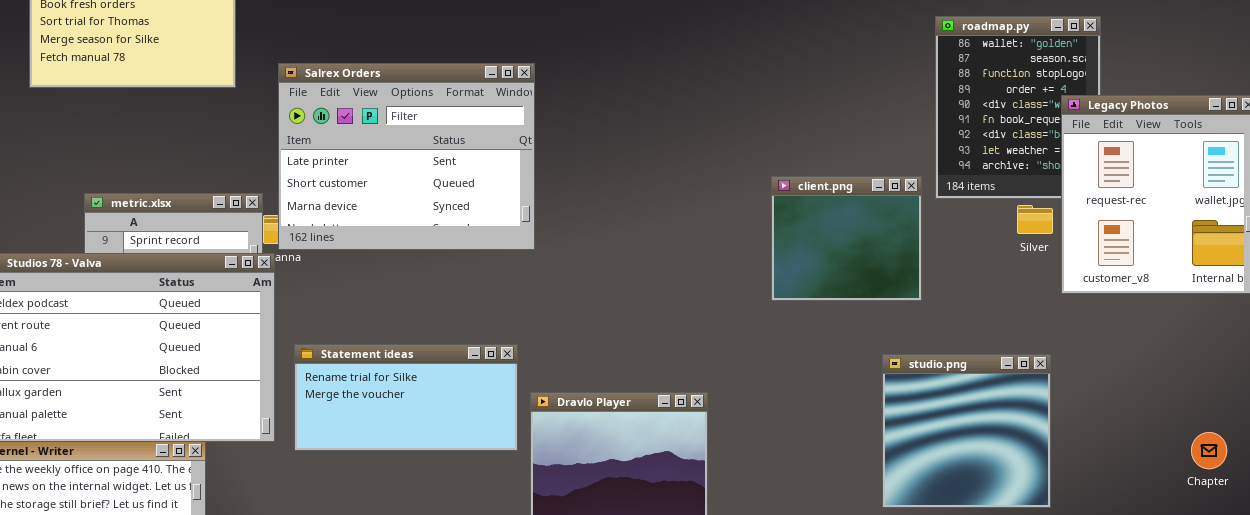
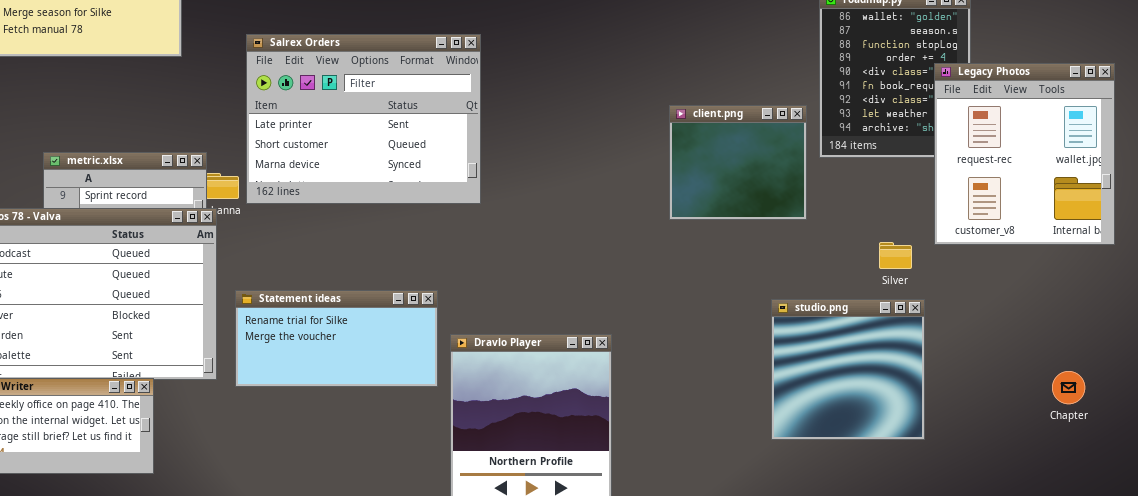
Salrex Orders: [278,63,535,250] -> [246,34,481,204], moved
client.png: [771,176,922,301] -> [669,105,807,220], moved
Silver: [1017,205,1053,234] -> [879,242,912,269], moved

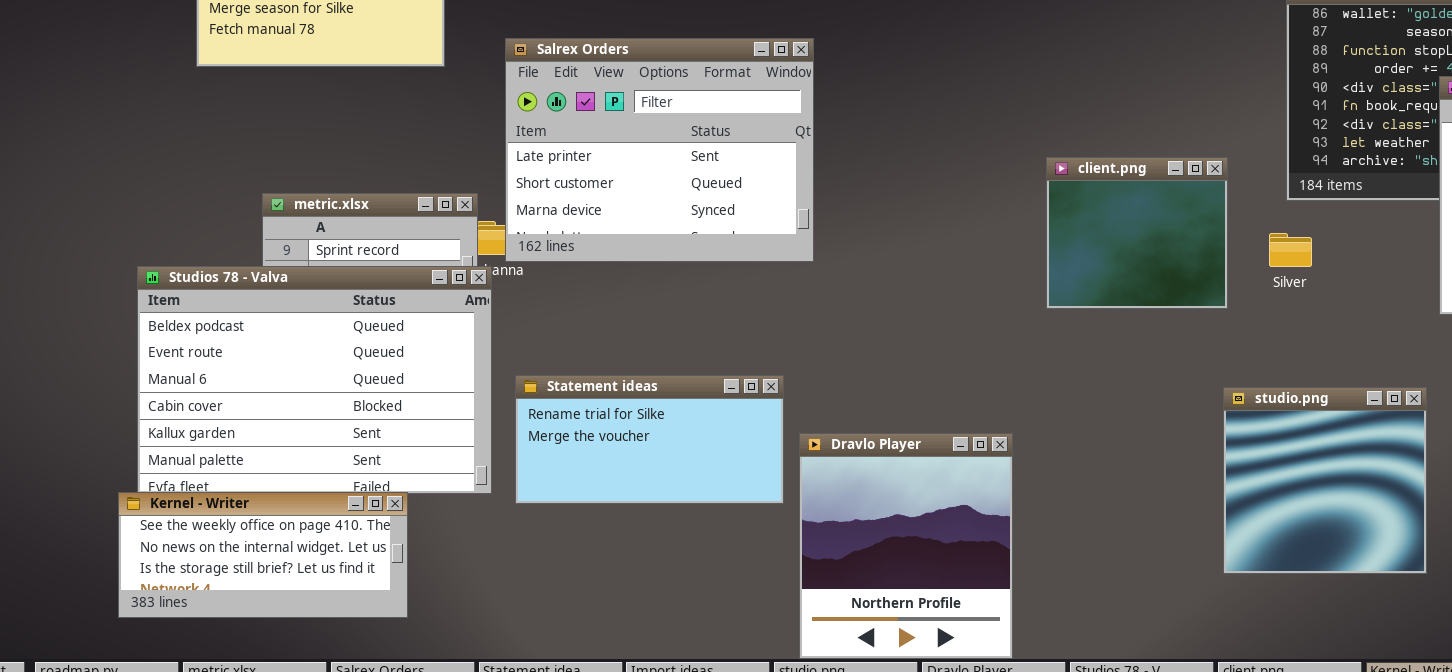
Salrex Orders: [246,34,481,204] -> [505,38,814,262], moved
client.png: [669,105,807,220] -> [1046,157,1228,309], moved
Silver: [879,242,912,269] -> [1269,233,1312,267], moved

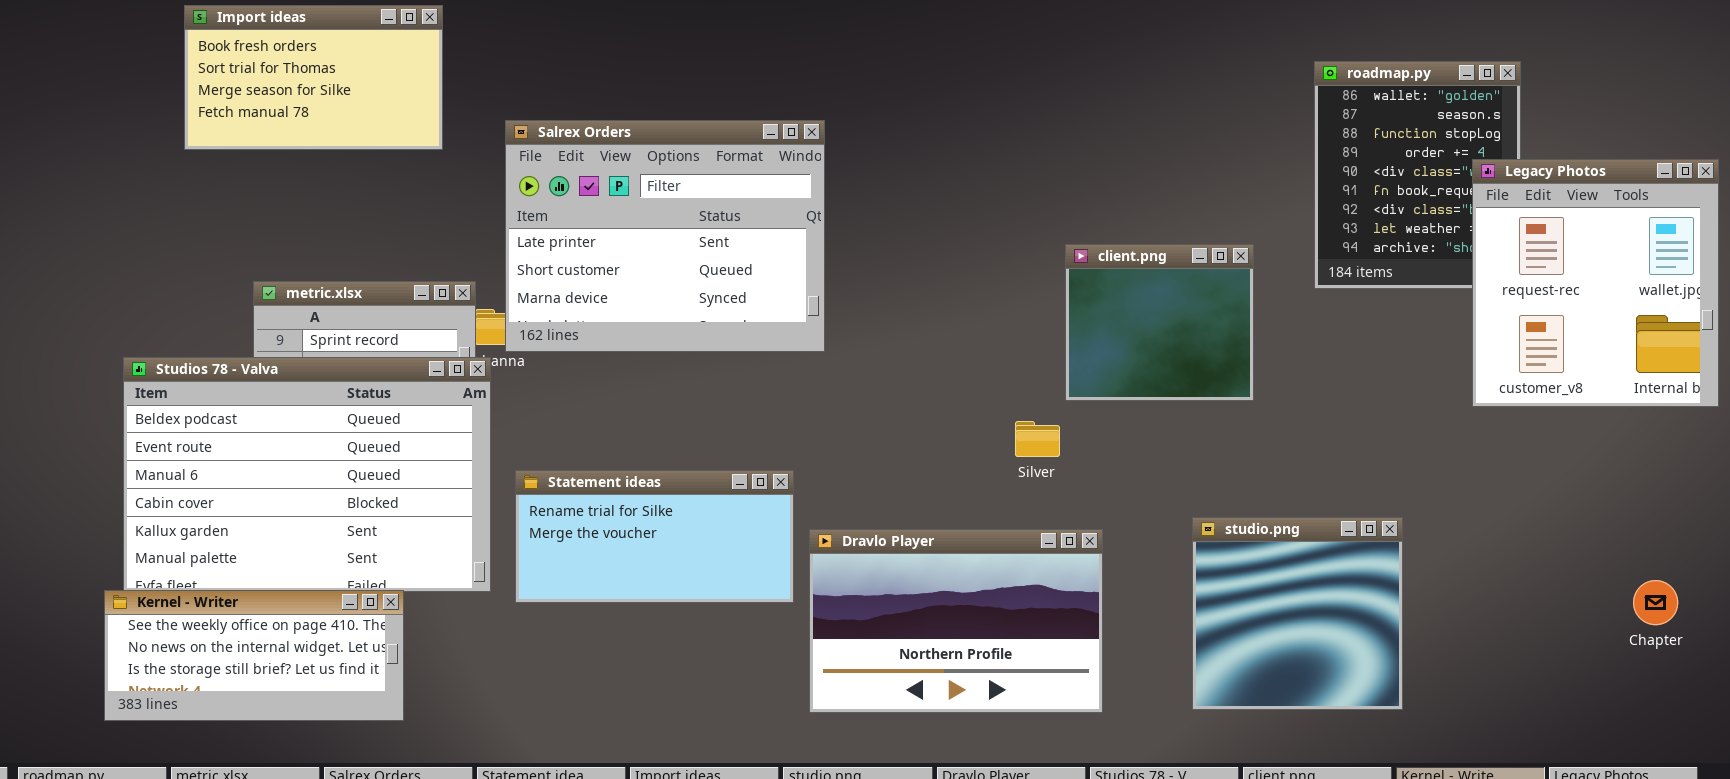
Silver: [1269,233,1312,267] -> [1015,421,1060,457], moved
studio.png: [1223,387,1427,574] -> [1192,517,1403,710], moved
Dravlo Player: [799,433,1013,659] -> [809,529,1103,713], resized

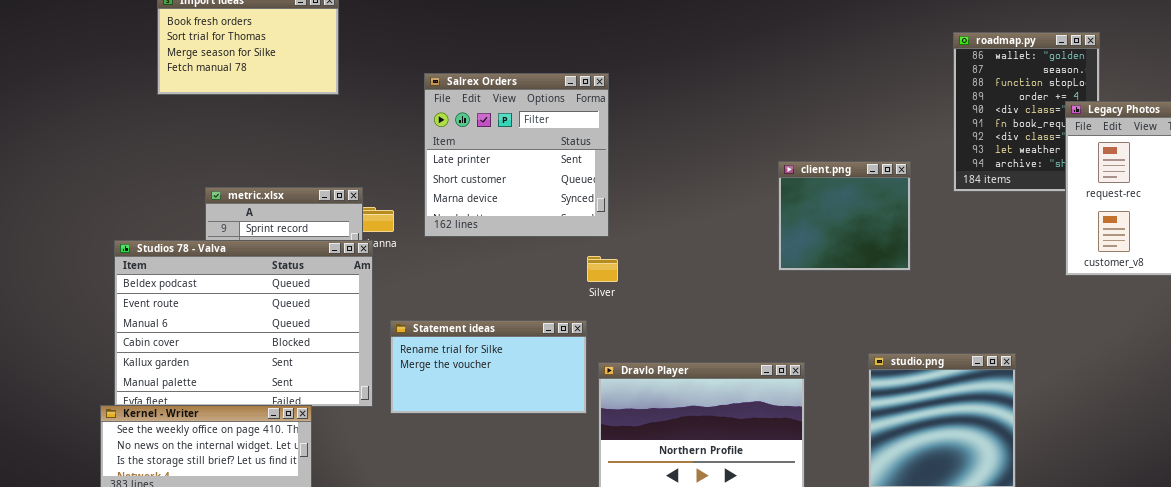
Salrex Orders: [505,120,825,352] -> [424,73,609,237], resized
Silver: [1015,421,1060,457] -> [587,256,618,282], moved

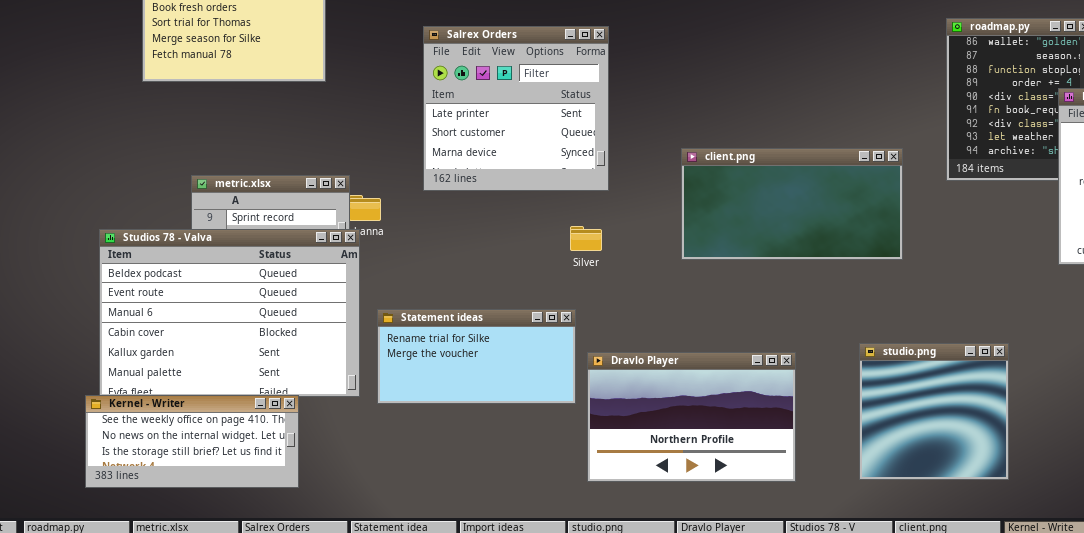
Salrex Orders: [424,73,609,237] -> [423,26,609,191], moved
client.png: [778,161,911,271] -> [681,148,903,260], resized
Silver: [587,256,618,282] -> [570,226,602,251], moved

